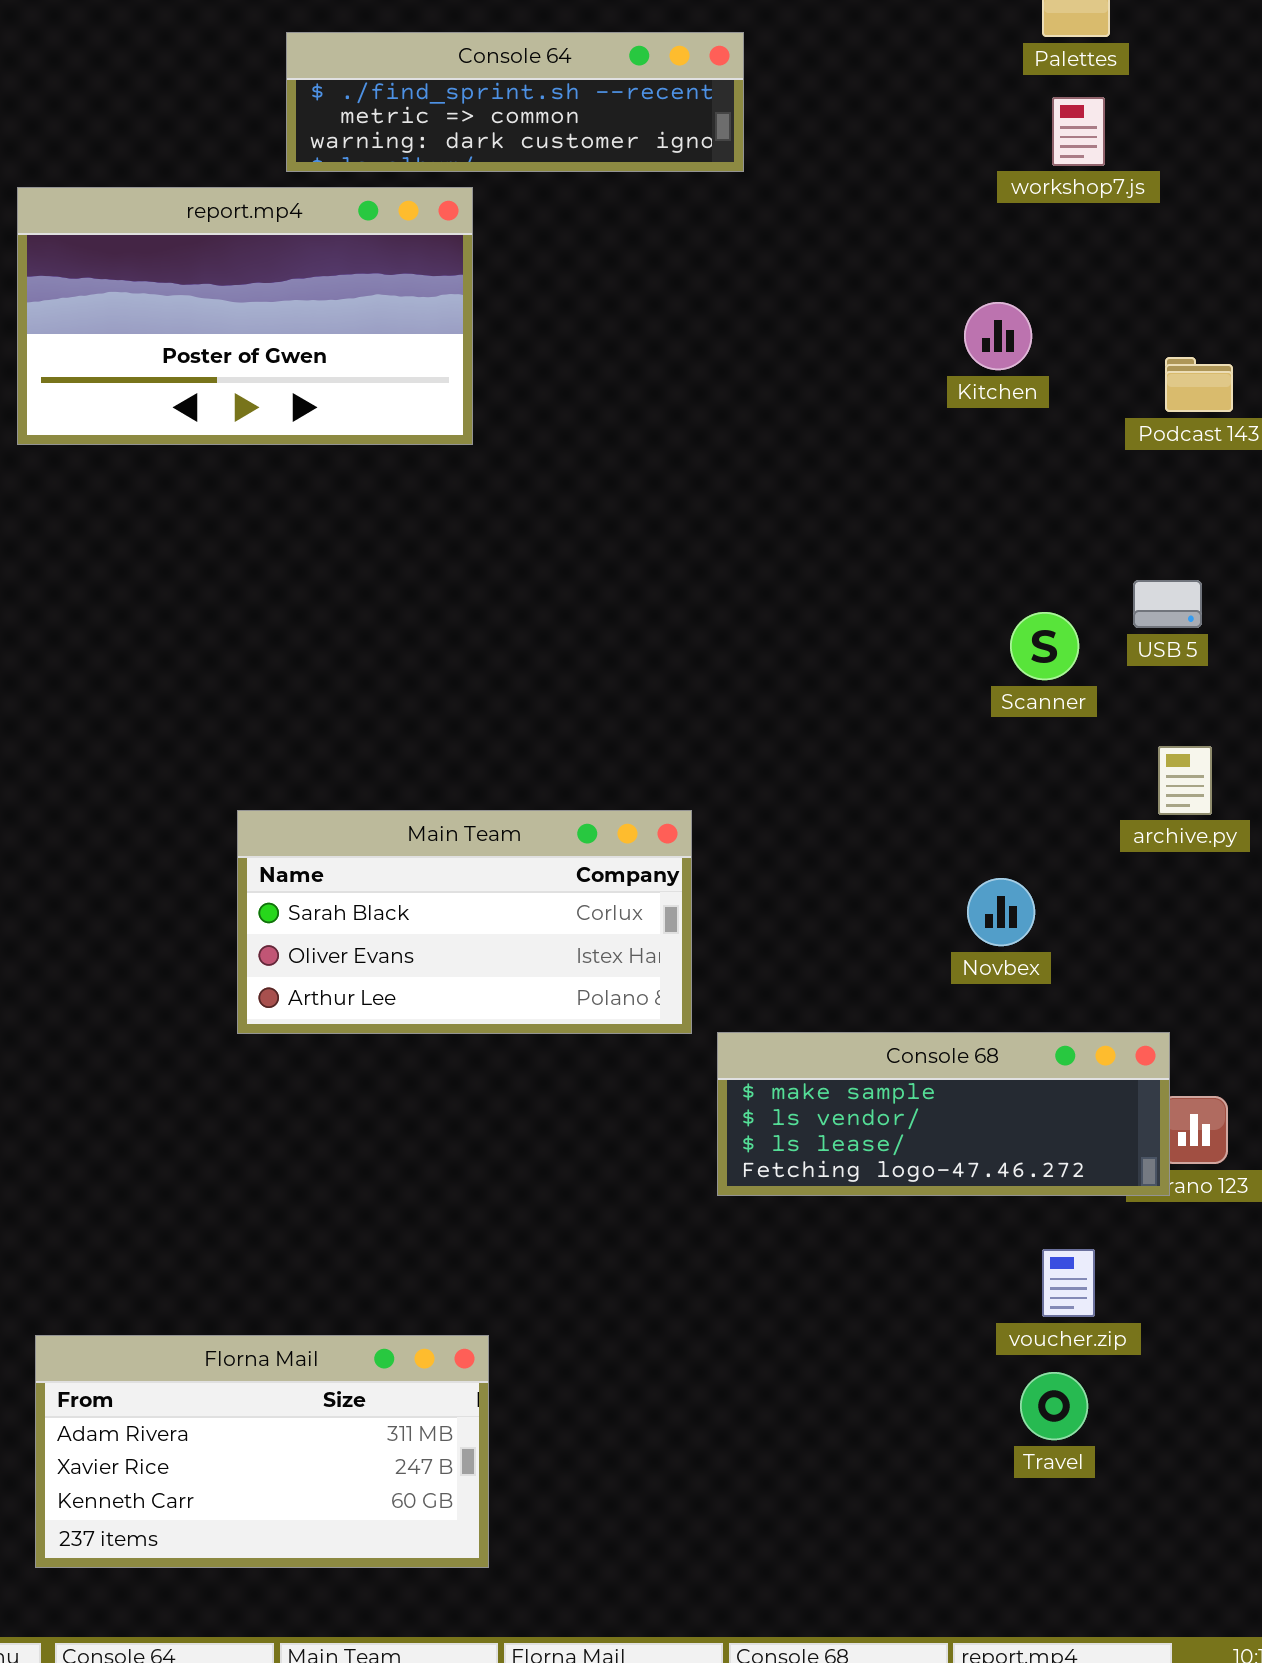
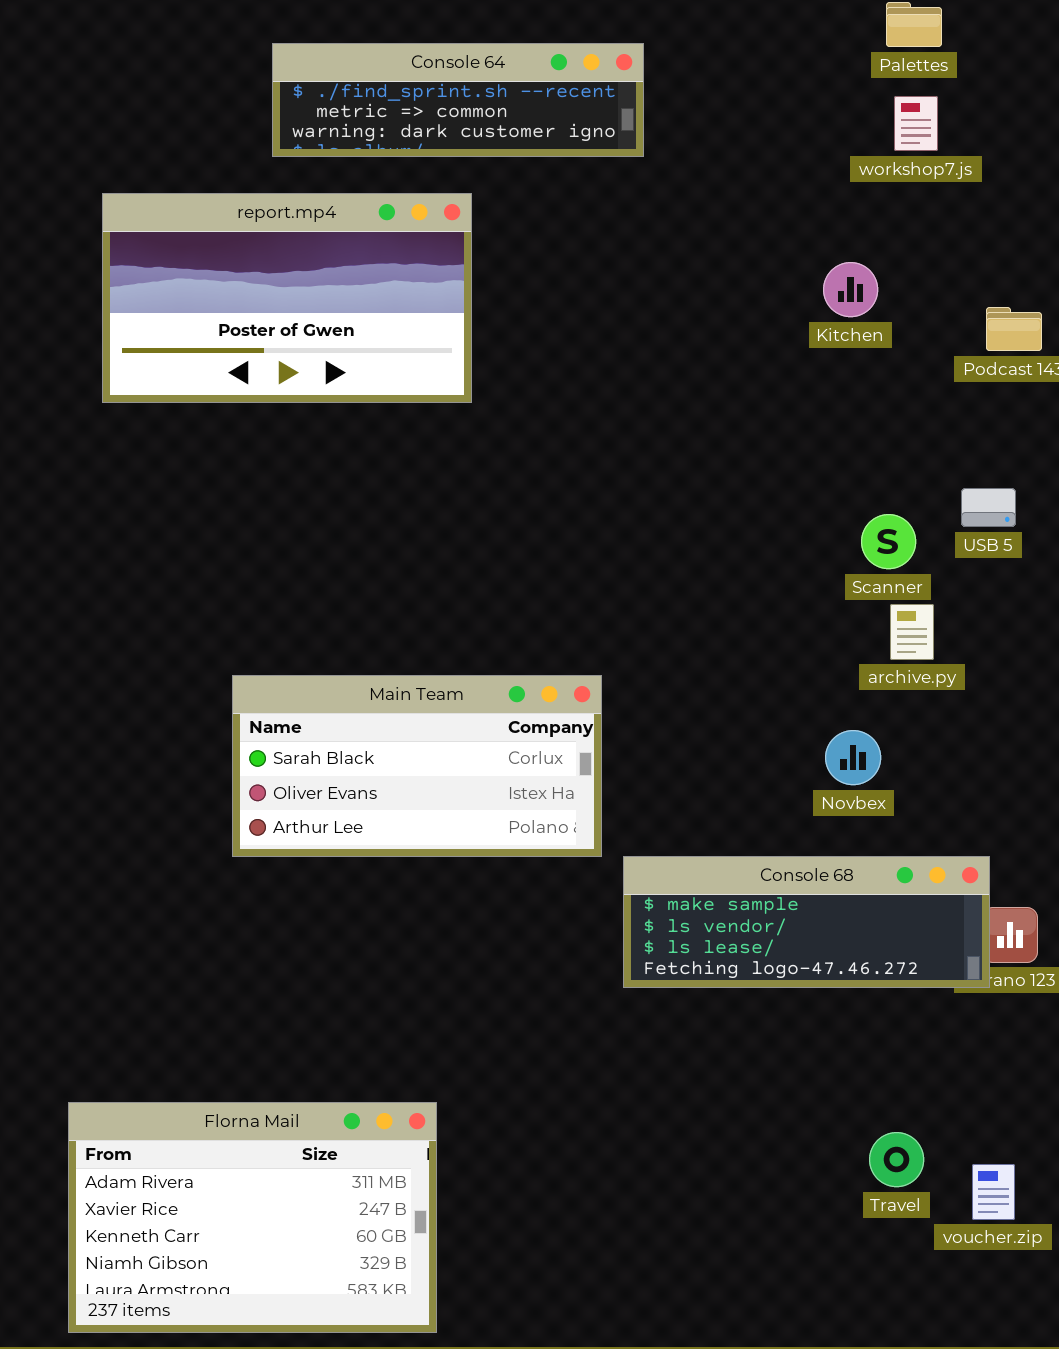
report.mp4: [17,187,473,445] -> [102,193,472,403], moved
archive.py: [1158,746,1212,815] -> [890,604,934,660], moved
voucher.zip: [1042,1249,1095,1317] -> [972,1164,1015,1220], moved
Florna Mail: [35,1335,489,1568] -> [68,1102,437,1333], resized

